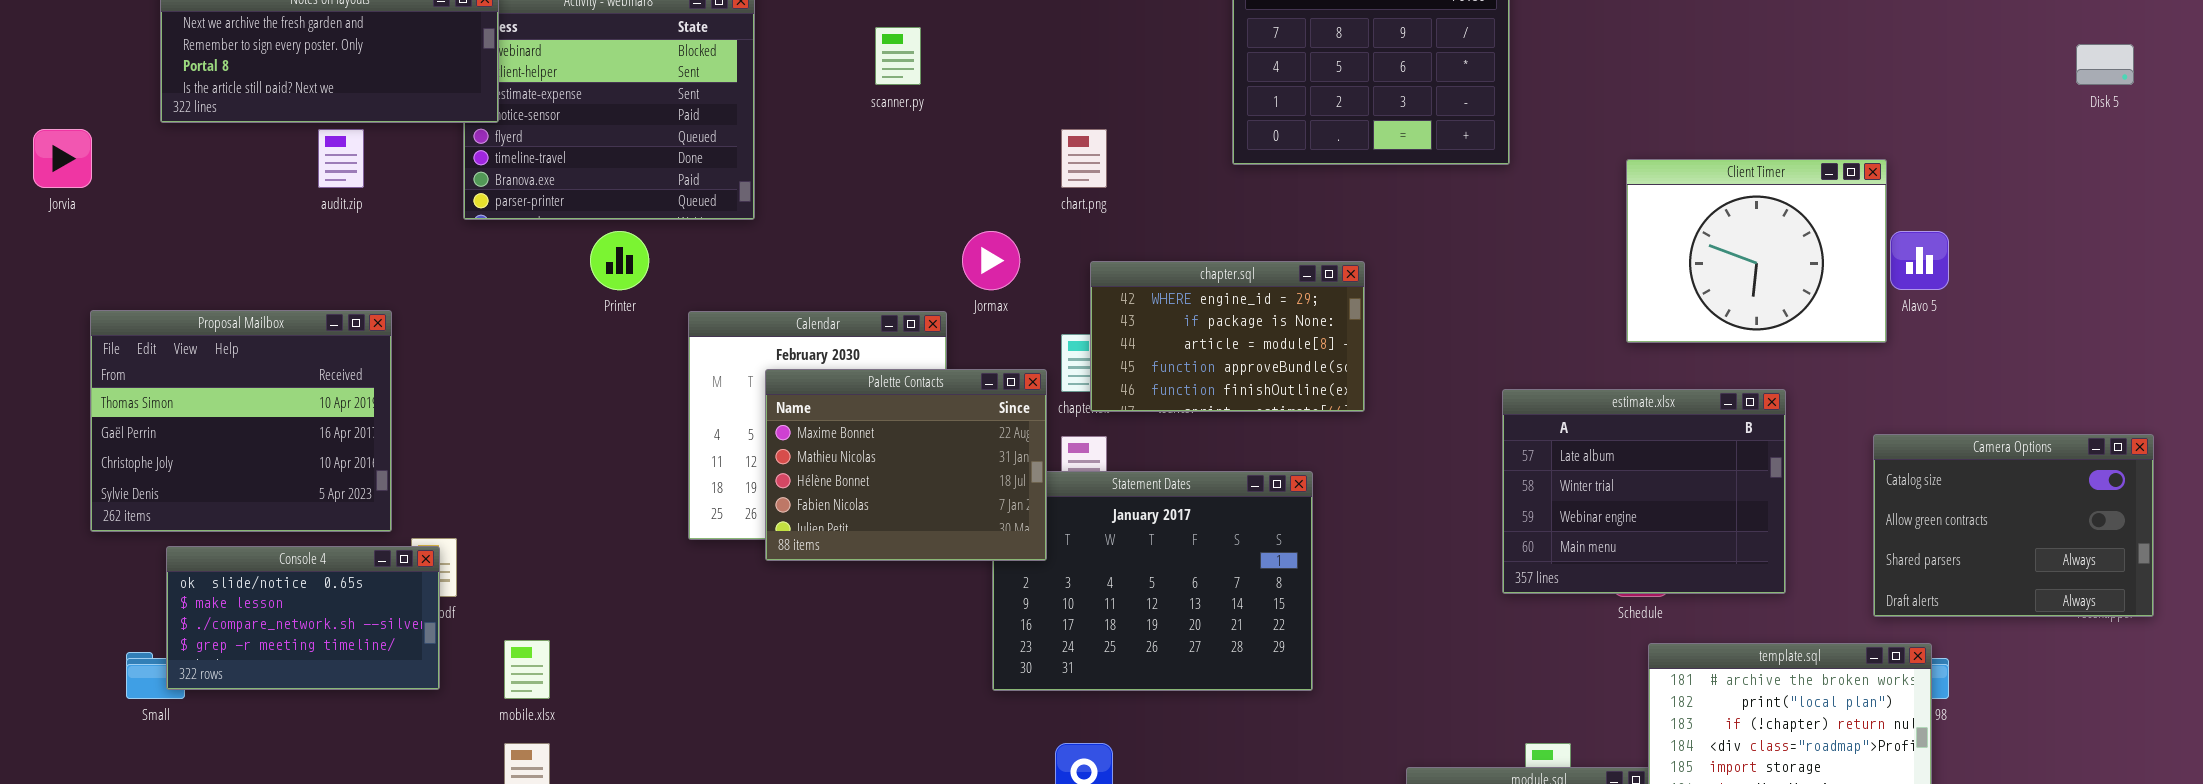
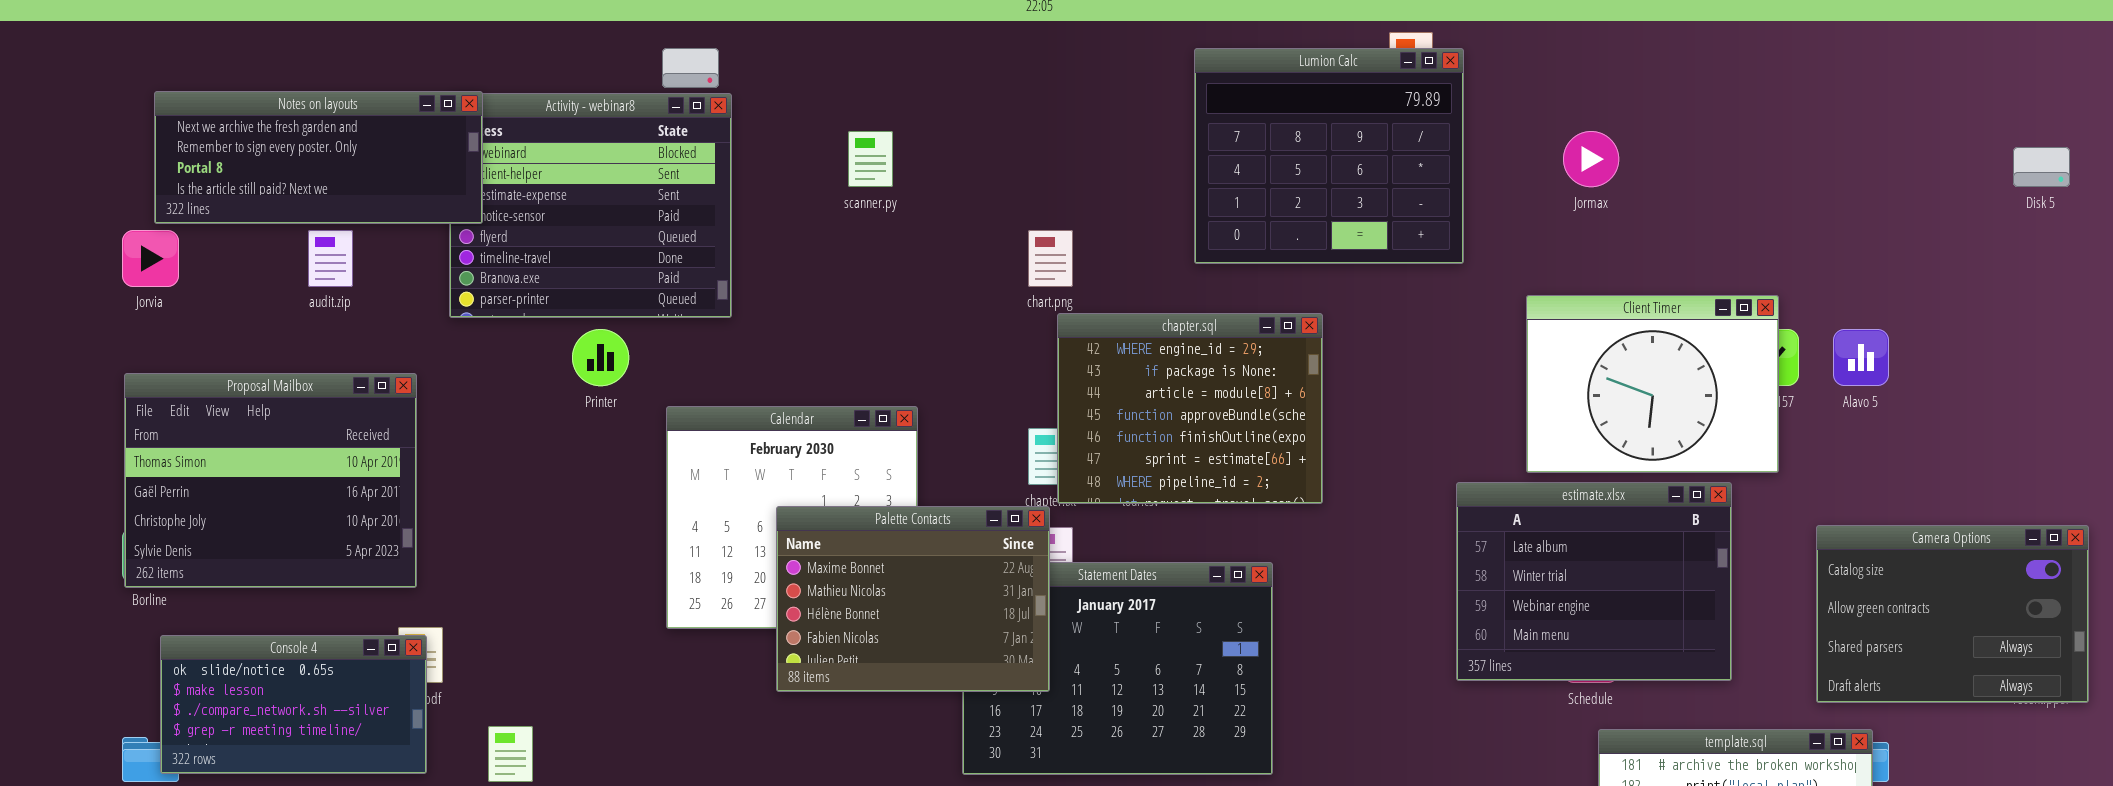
Jorvia: [33,129,92,188] -> [122,230,179,287], moved
Client Timer: [1626,159,1887,343] -> [1526,295,1779,473], moved
Jormax: [962,231,1020,290] -> [1563,131,1619,187], moved
chapter.sql: [1090,261,1365,412] -> [1057,313,1323,504], resized
Proposal Mailbox: [90,310,392,532] -> [124,373,417,588], moved
Palette Contacts: [765,369,1047,561] -> [776,506,1050,692], moved

